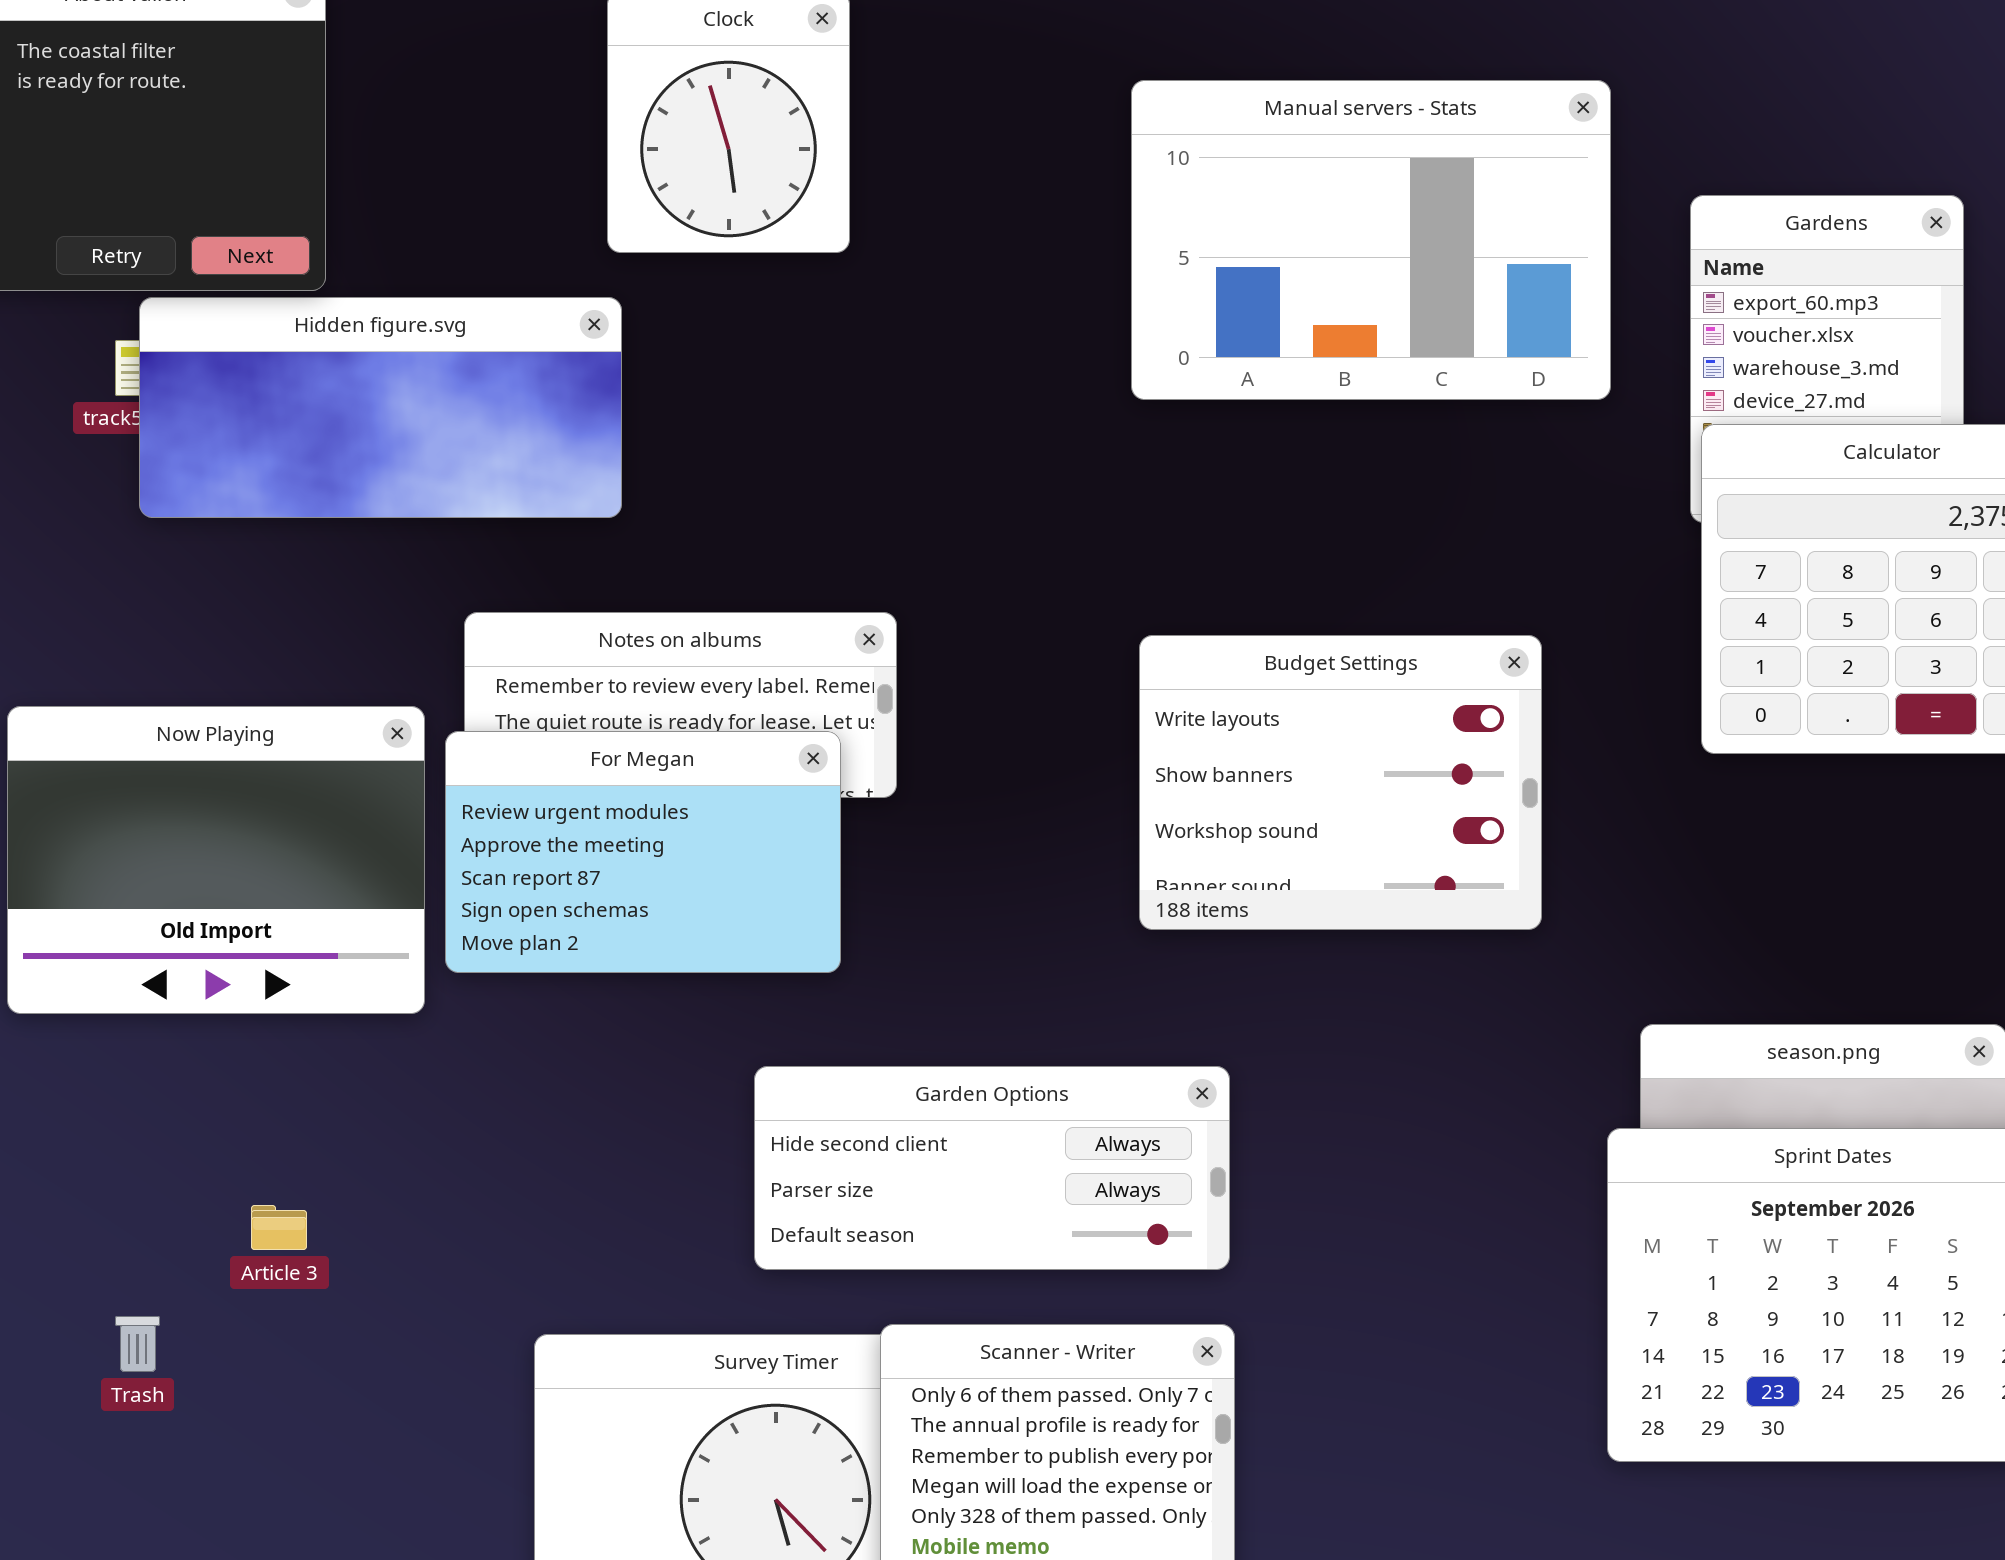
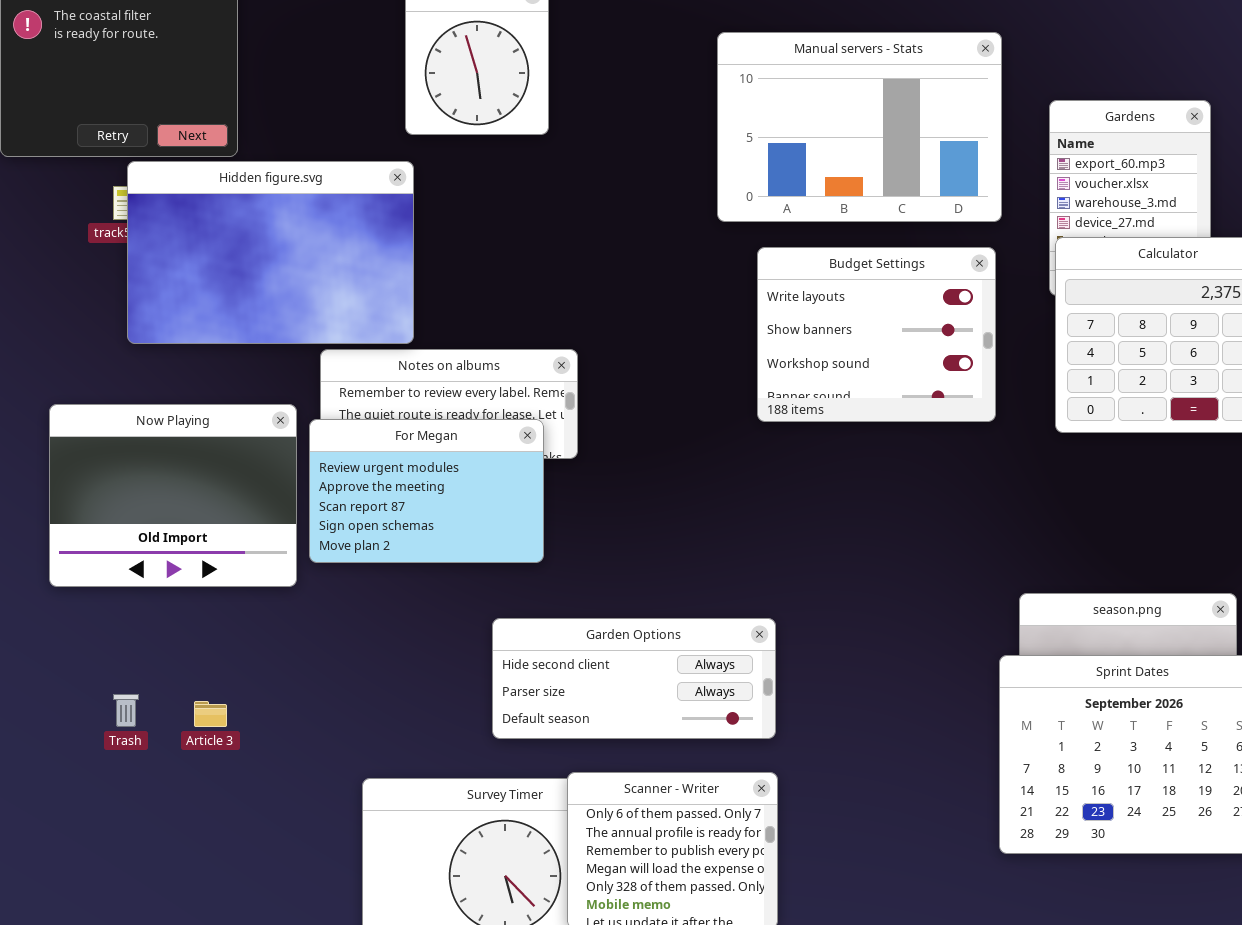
Hidden figure.svg: [139,297,622,518] -> [127,161,414,344], resized
Budget Settings: [1139,635,1542,930] -> [757,247,996,422], moved
Trash: [115,1316,160,1372] -> [113,694,139,727], moved

